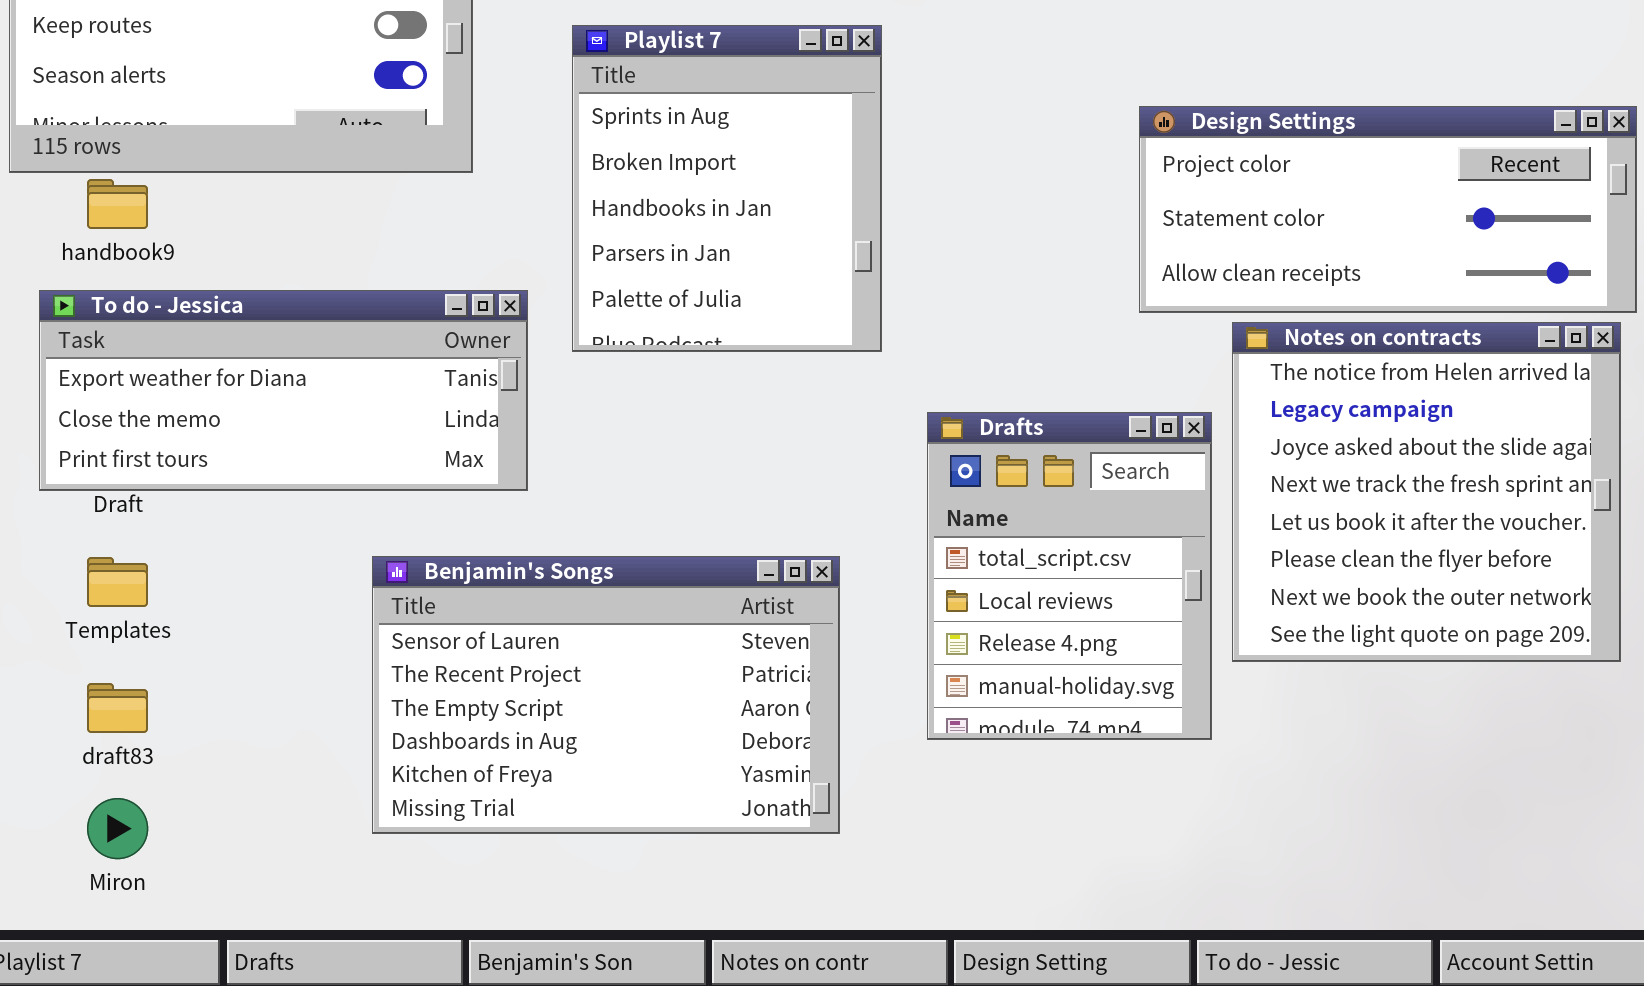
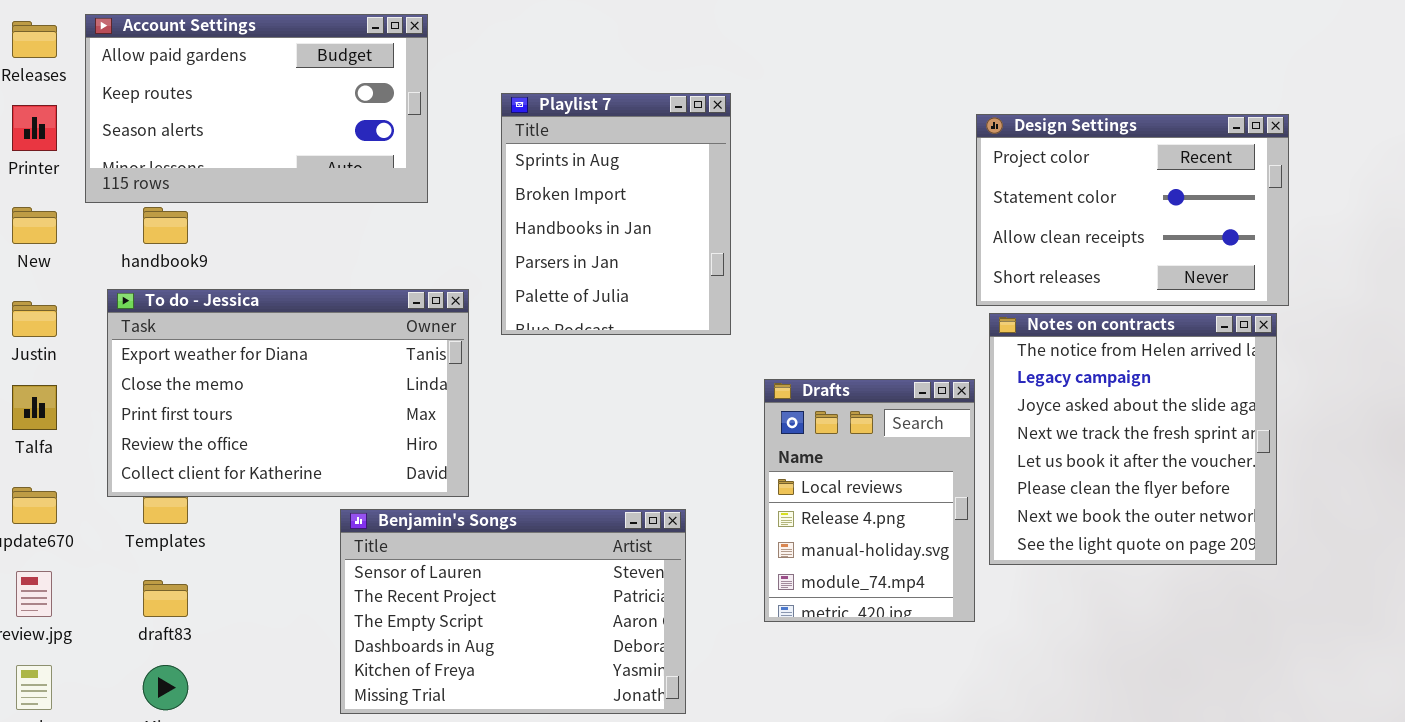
Design Settings: [1139,106,1637,313] -> [976,114,1289,306], resized
To do - Jessica: [39,290,528,491] -> [107,289,469,497], resized
Drafts: [927,412,1212,740] -> [764,379,975,622], scrolled down 1 row
Benjamin's Songs: [372,556,840,834] -> [340,509,686,714], moved

